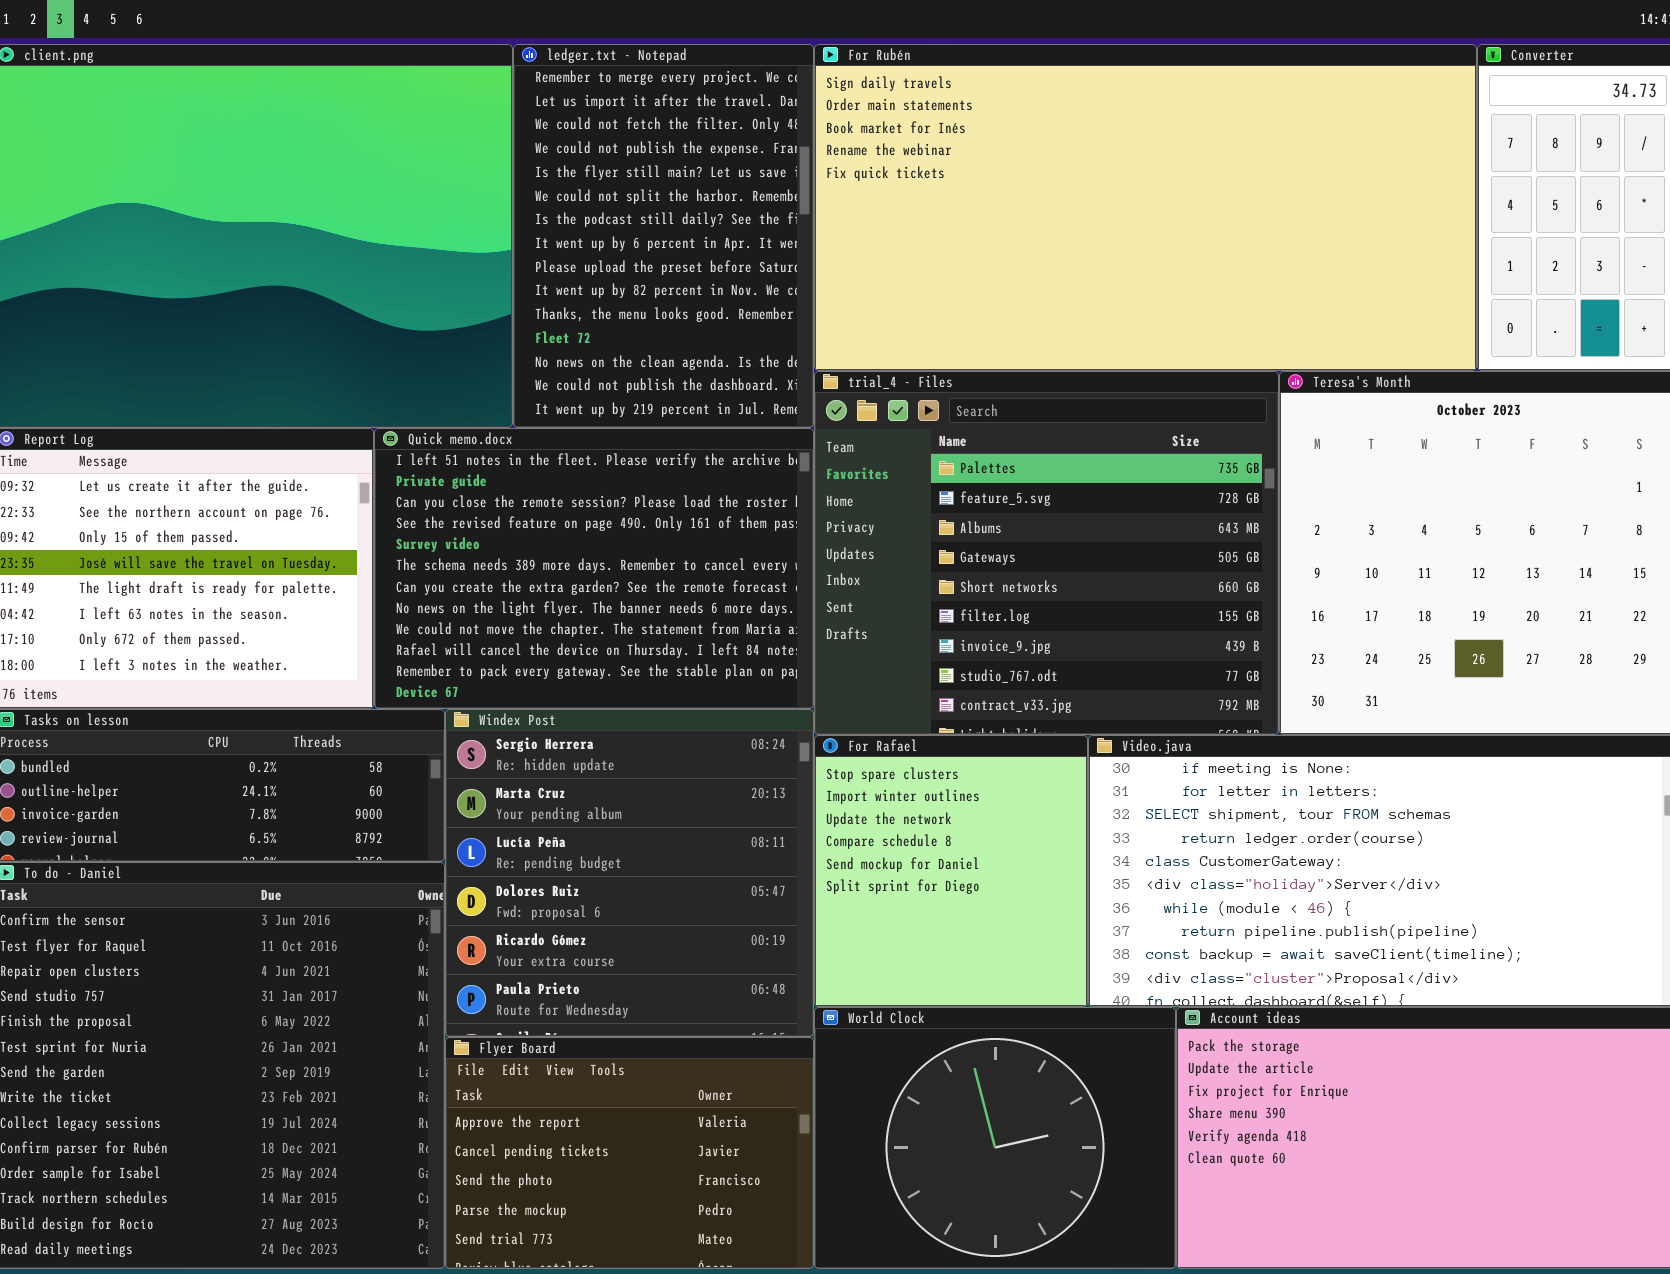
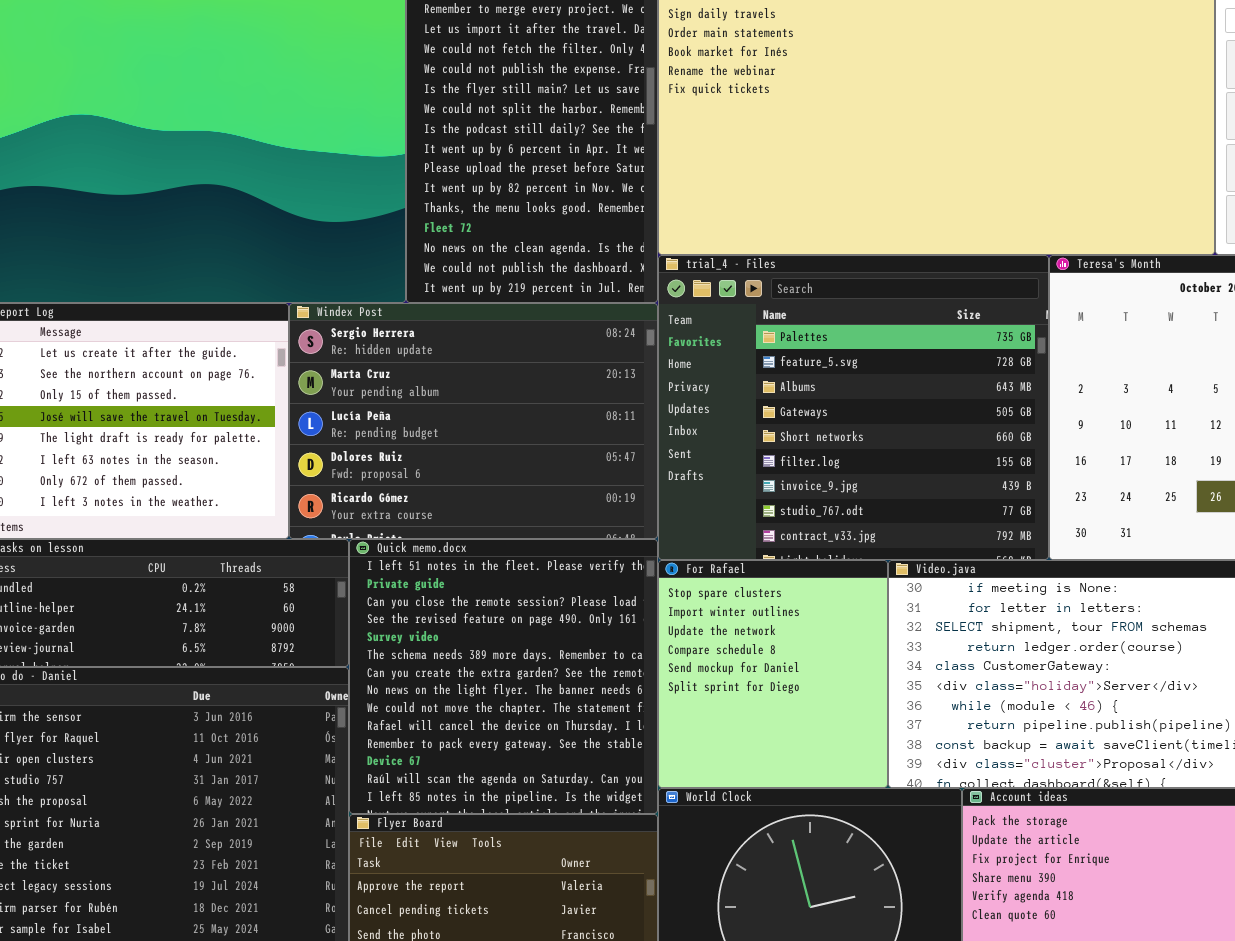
Quick memo.docx: [374,428,814,709] -> [349,539,658,814], moved, resized
Windex Post: [445,709,814,1037] -> [289,303,658,539], moved, resized

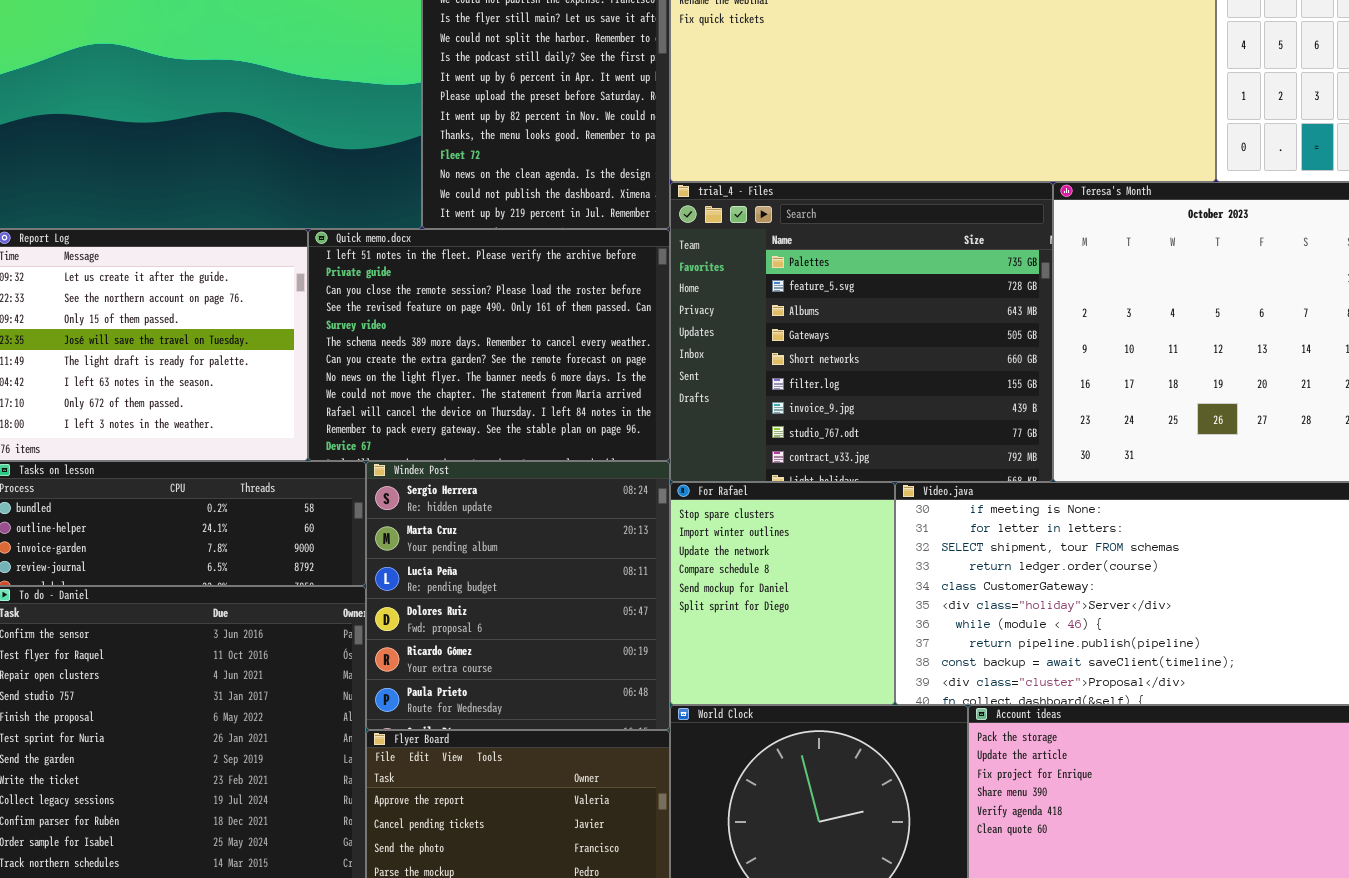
Windex Post: [289,303,658,539] -> [366,461,670,730], moved, resized
Quick memo.docx: [349,539,658,814] -> [308,229,670,461], moved, resized

